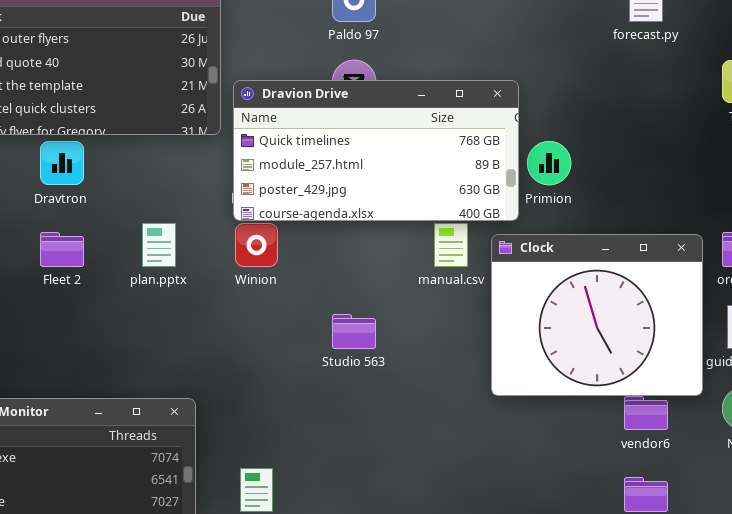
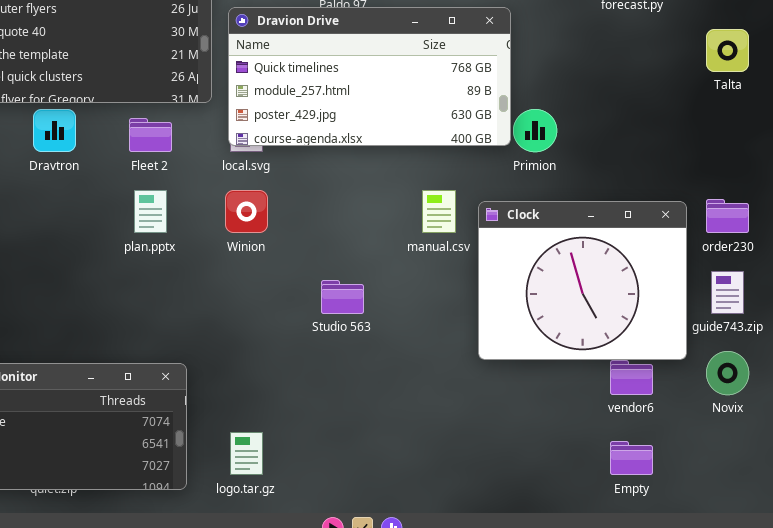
Dravion Drive: [233,80,519,221] -> [228,7,511,146], moved
Fleet 2: [40,232,84,267] -> [129,118,172,152], moved

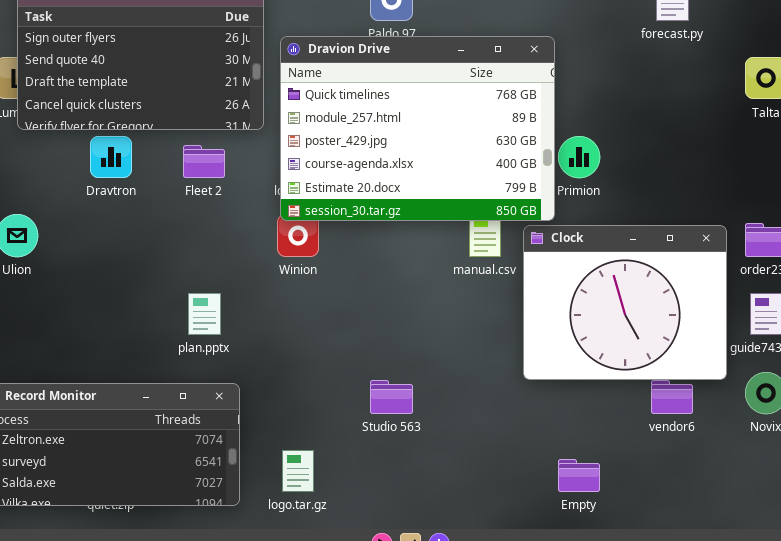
Dravion Drive: [228,7,511,146] -> [280,36,555,221], resized
plan.pptx: [134,190,167,233] -> [188,293,221,335], moved
Studio 563: [321,280,364,314] -> [370,380,413,414], moved
Empty: [610,441,653,475] -> [558,459,600,492], moved

